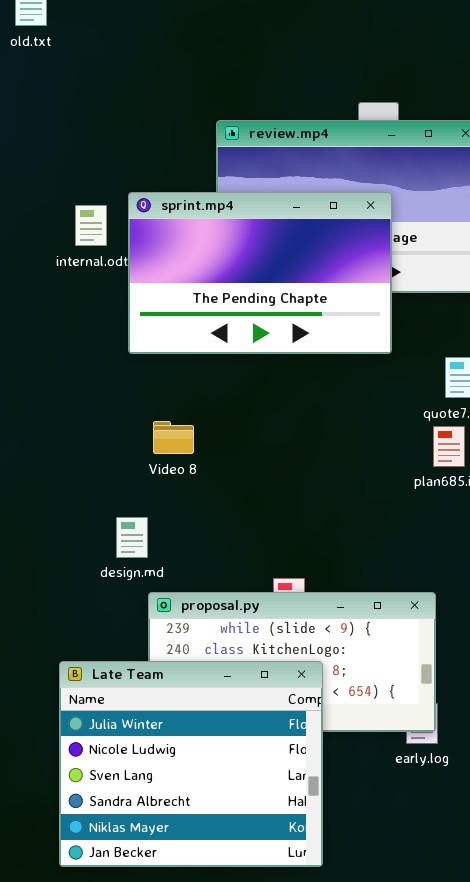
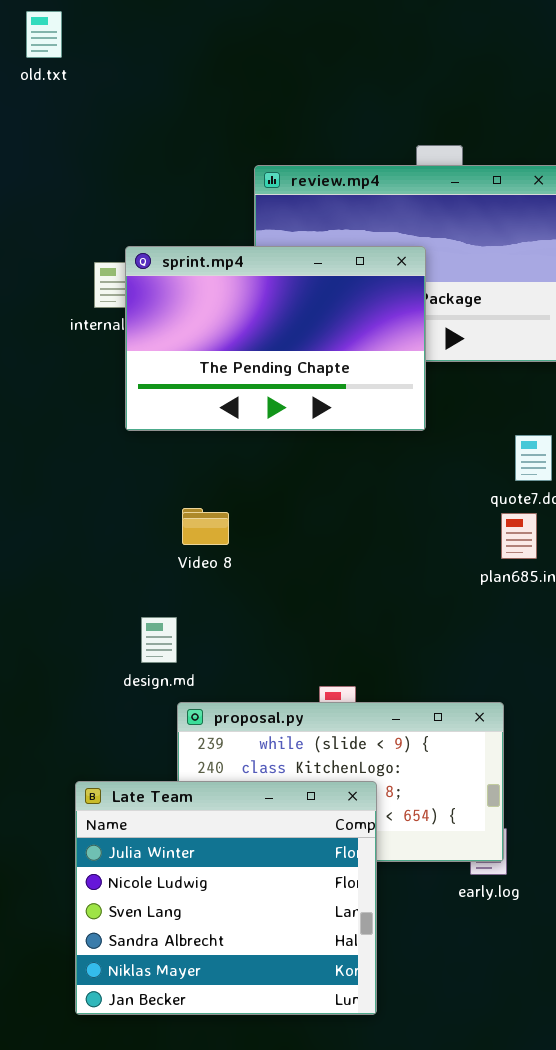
sprint.mp4: [128,192,392,354] -> [125,246,426,431], moved

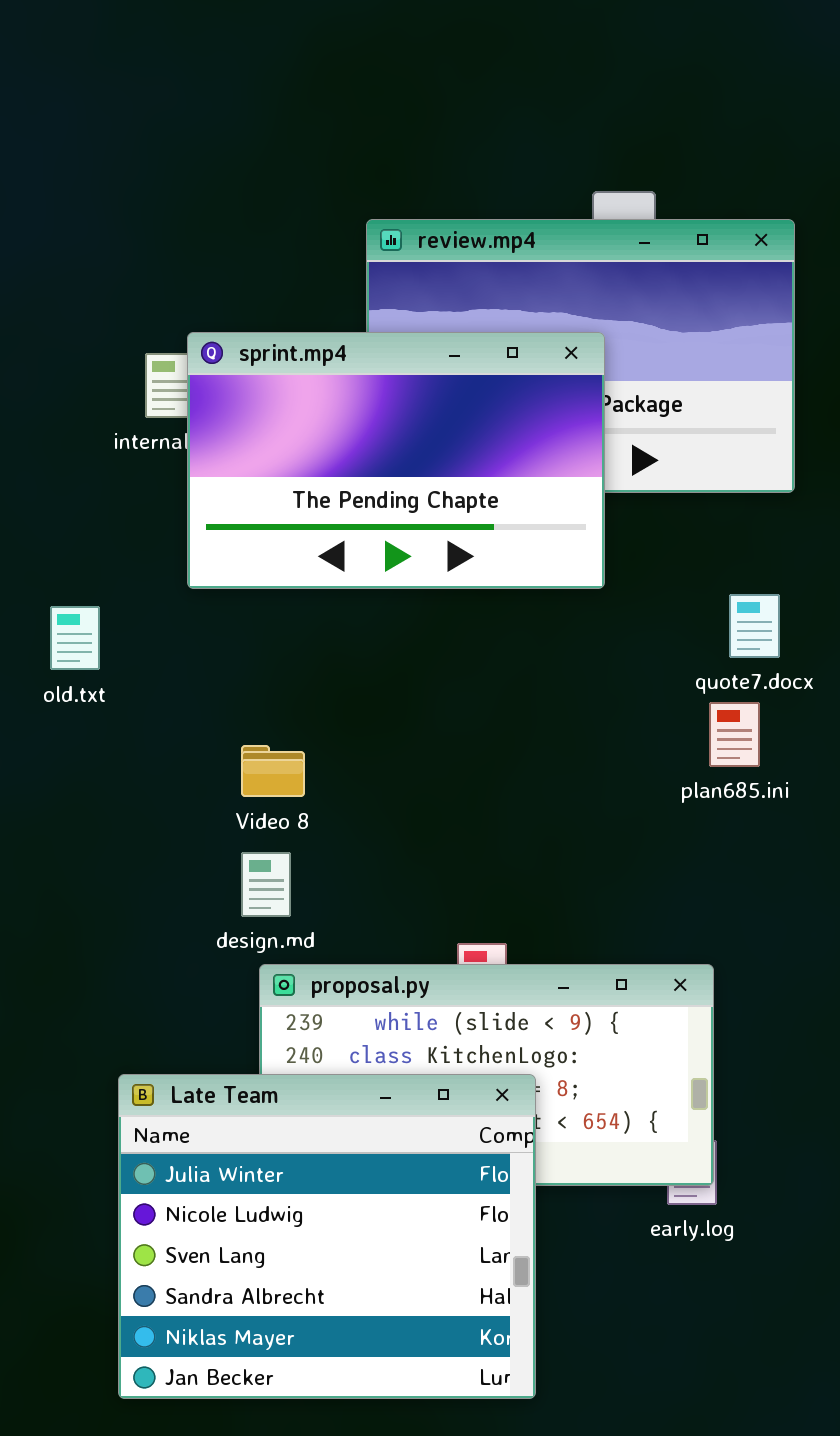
old.txt: [26,11,62,58] -> [50,606,100,670], moved
Video 8: [182,508,229,545] -> [241,745,305,797], moved
design.md: [141,617,177,663] -> [241,852,291,917], moved

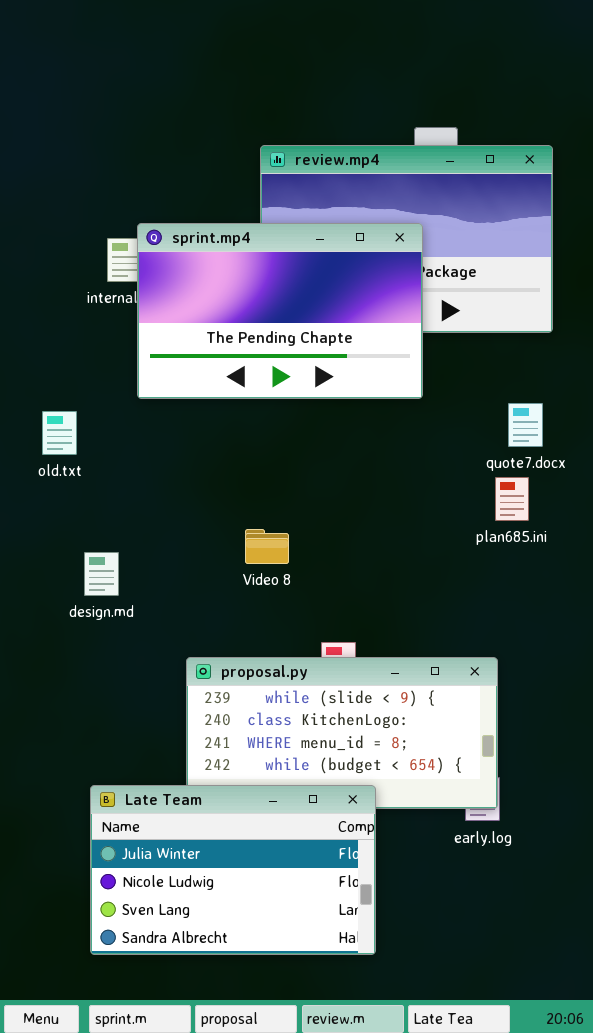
Video 8: [241,745,305,797] -> [245,529,289,564], moved
design.md: [241,852,291,917] -> [84,552,119,596], moved
Late Team: [118,1074,536,1399] -> [90,785,376,955], resized

